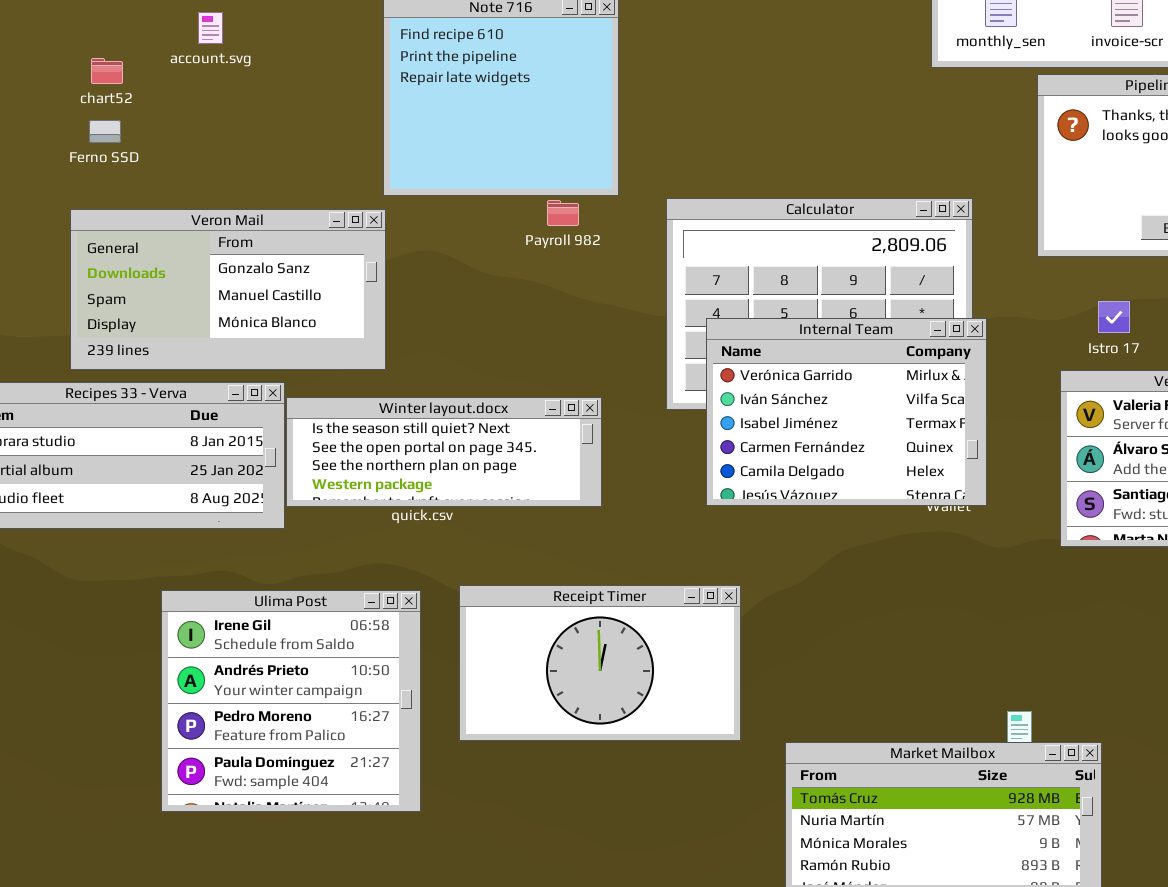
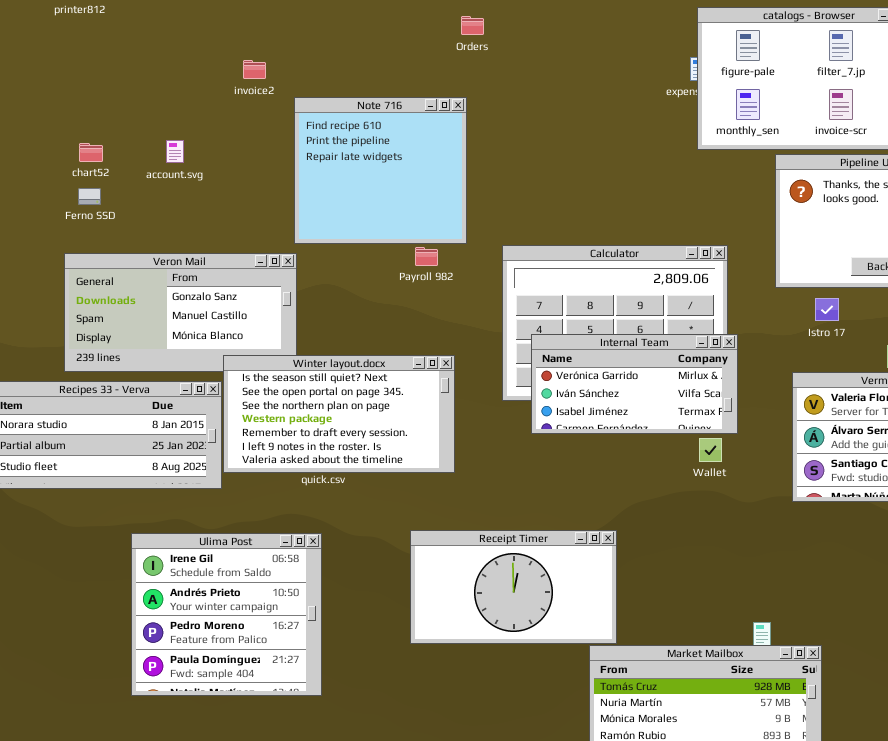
account.svg: [198,12,223,44] -> [166,140,184,163], moved
Istro 17: [1098,301,1130,333] -> [815,298,839,321], moved
Internal Team: [706,318,987,506] -> [531,334,738,434], resized
Winter layout.docx: [286,397,602,507] -> [223,355,455,473], resized
Receipt Timer: [459,585,741,741] -> [410,530,617,644], moved

